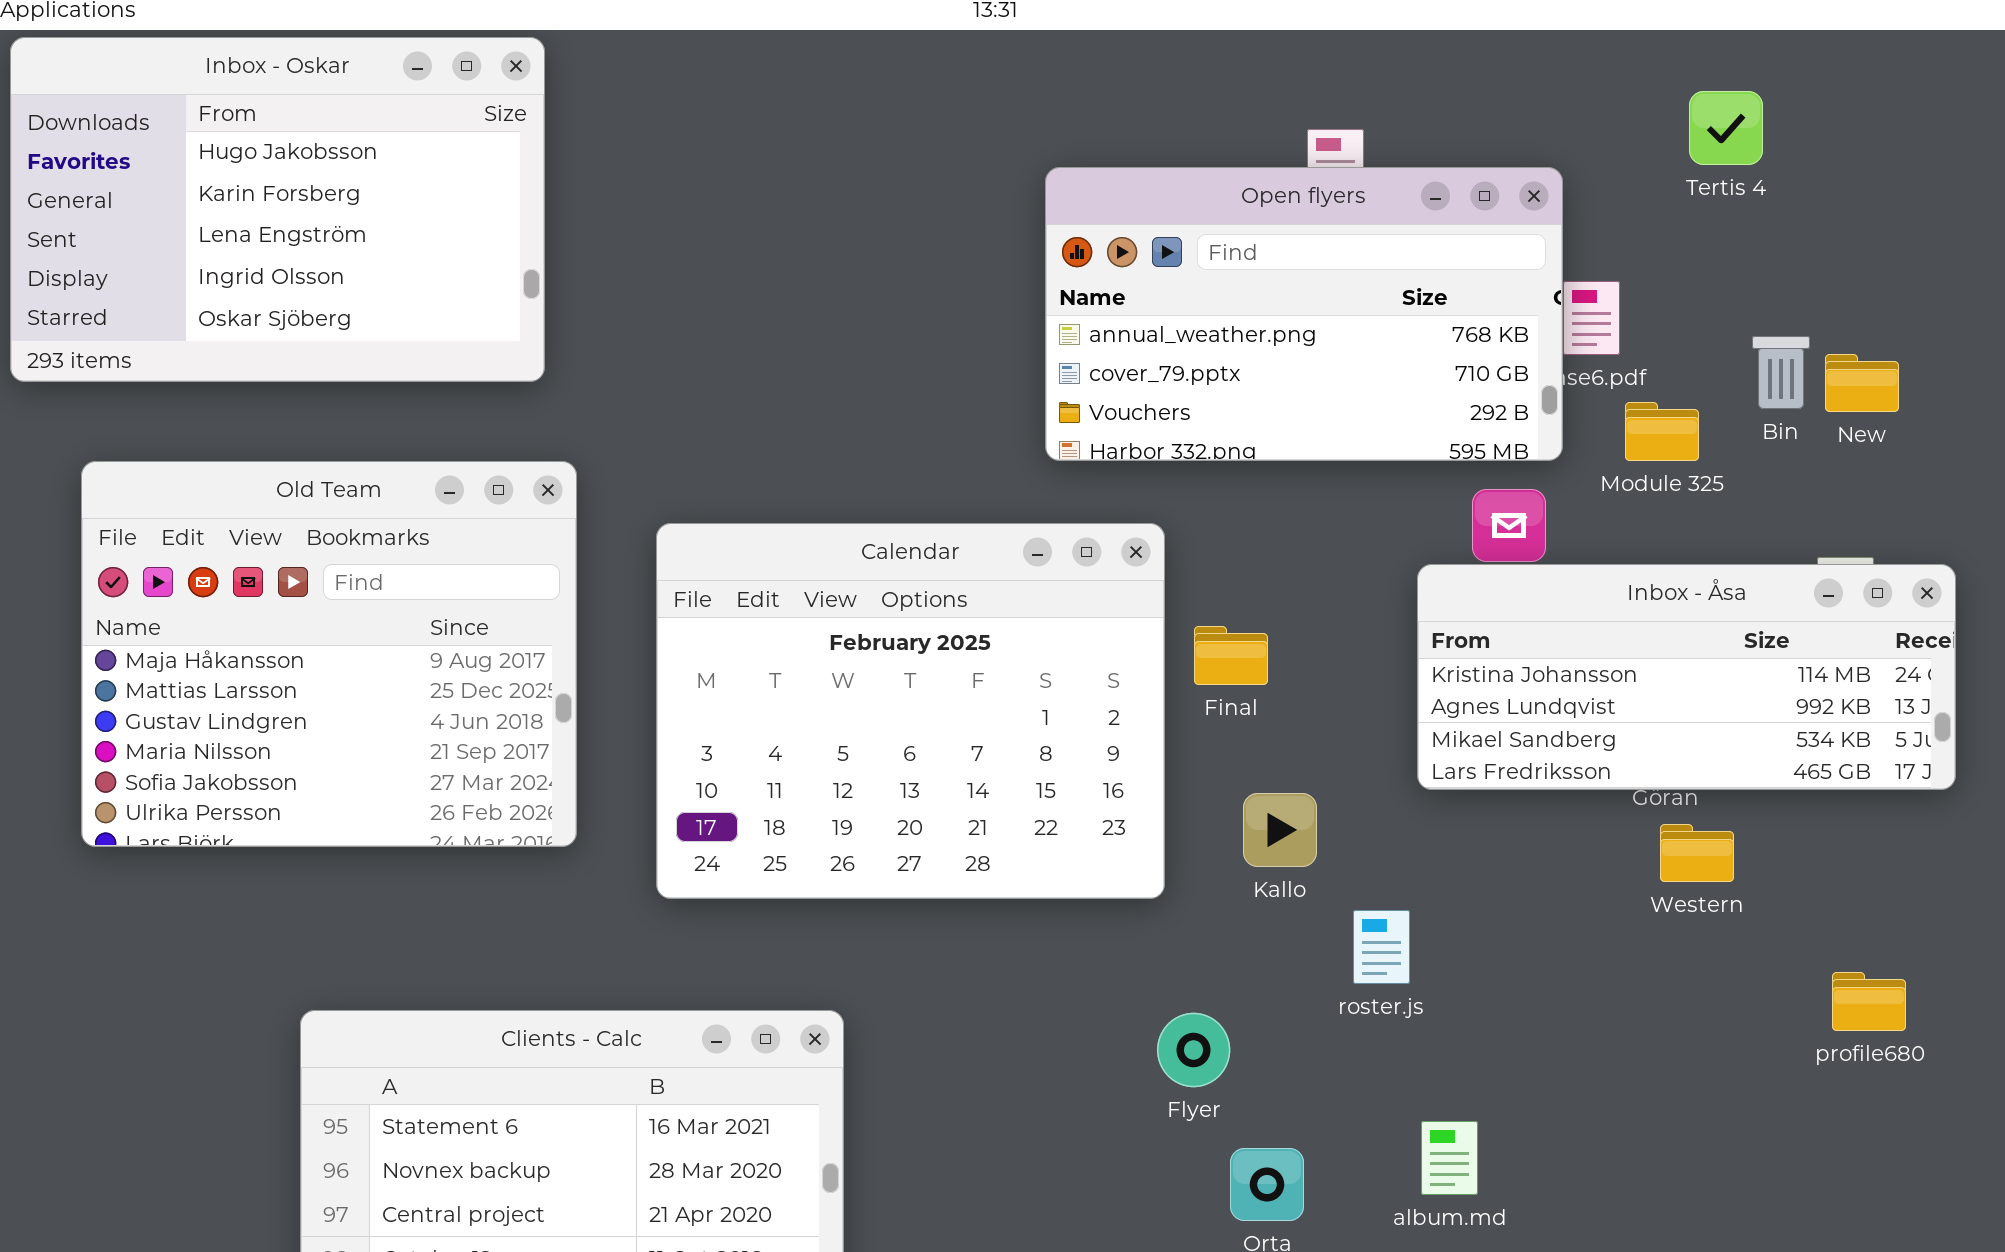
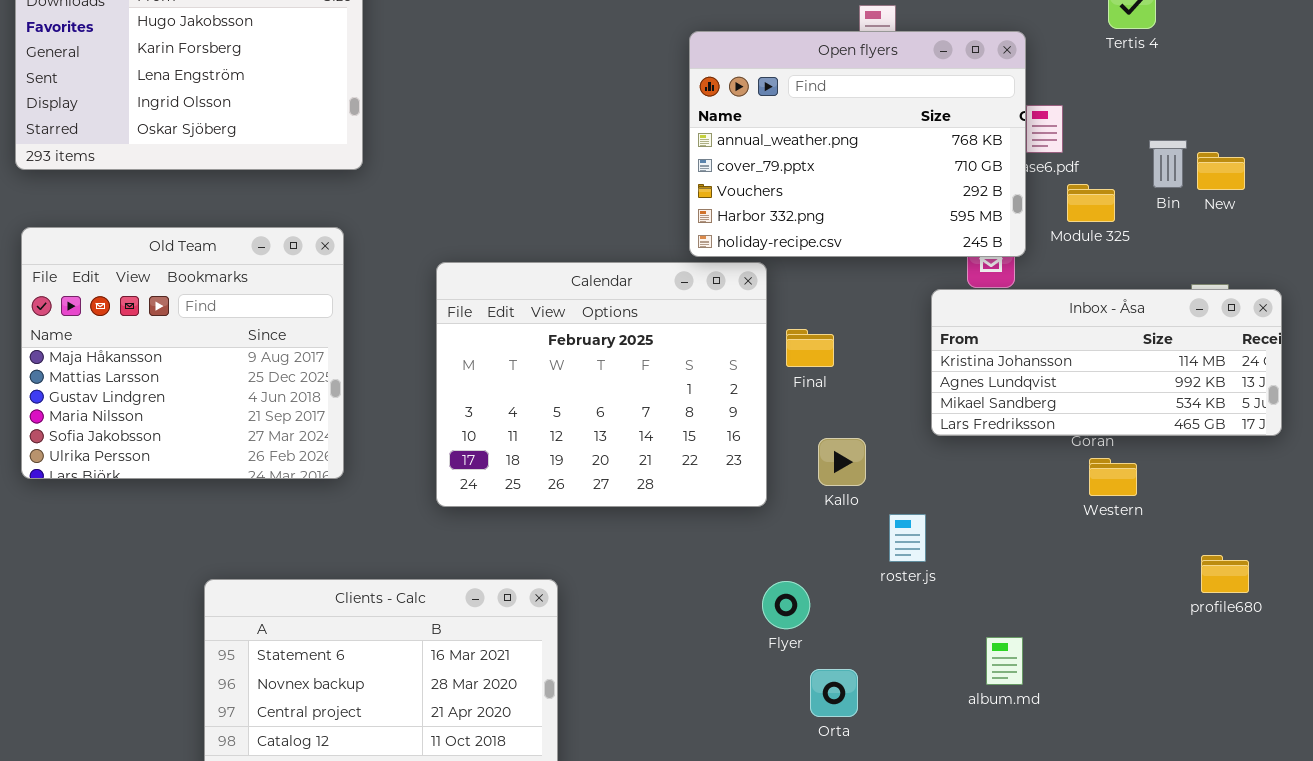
Open flyers: [1045,167,1563,461] -> [689,31,1026,257], resized
Old Team: [81,461,577,847] -> [21,227,344,479], moved
album.md: [1421,1121,1478,1195] -> [986,637,1023,685], moved

